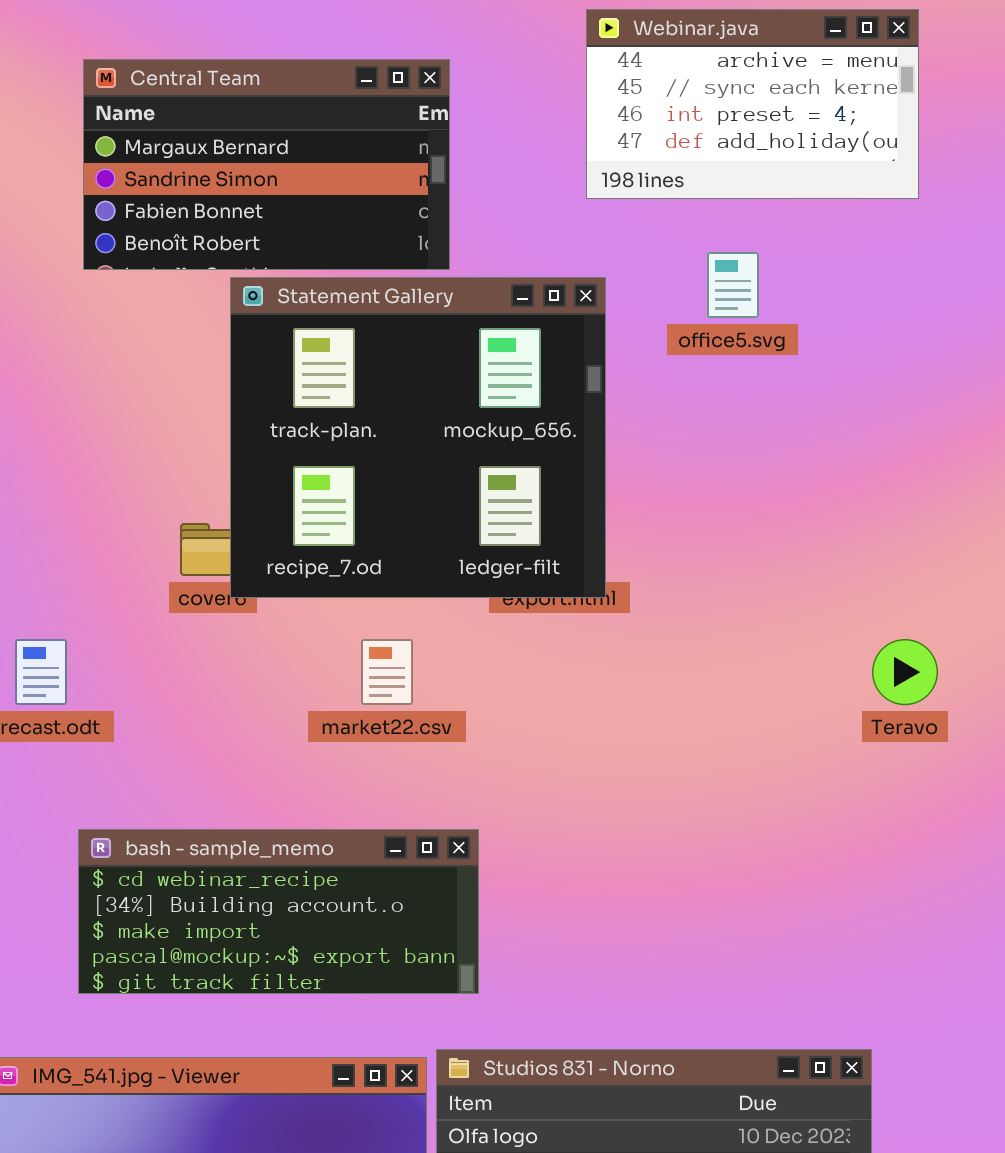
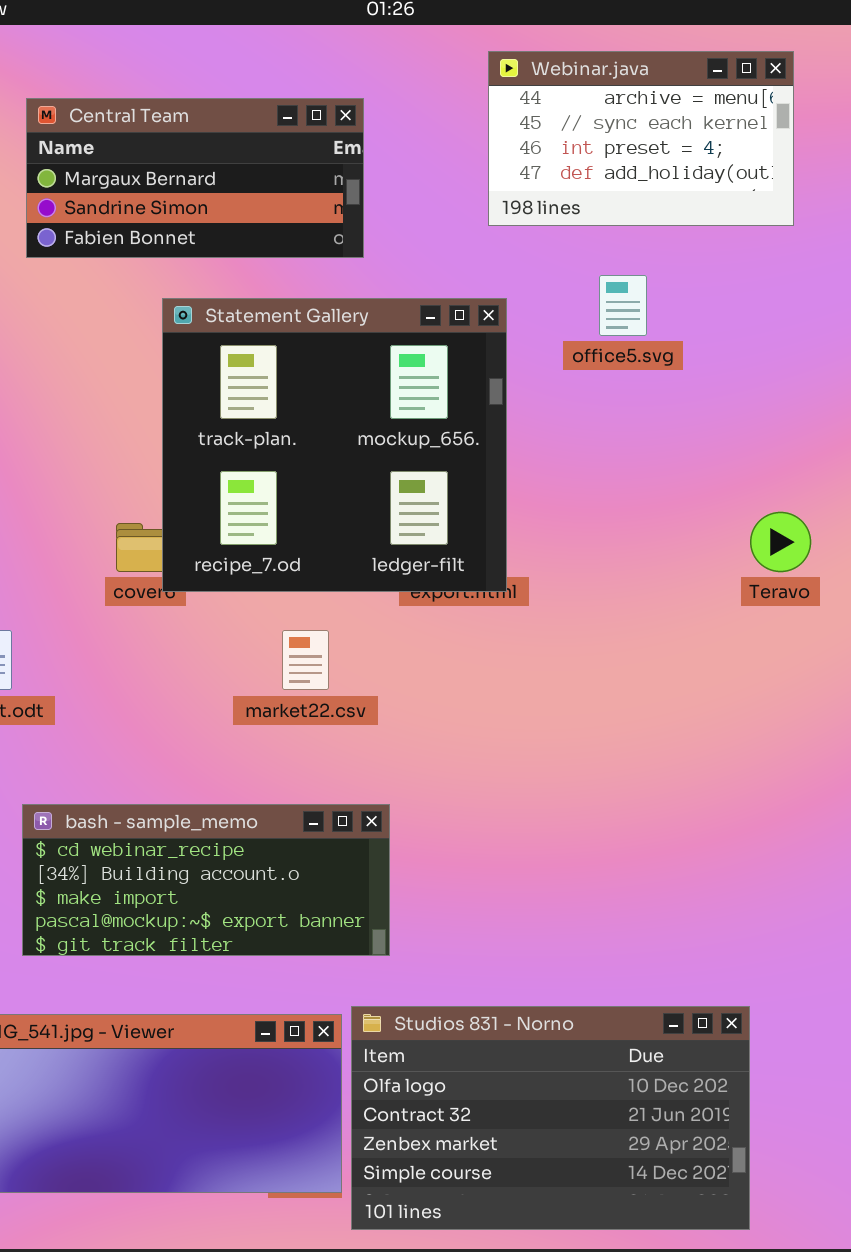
Central Team: [83,59,450,270] -> [26,98,364,258], resized
Teravo: [872,639,938,705] -> [750,512,811,572], moved

